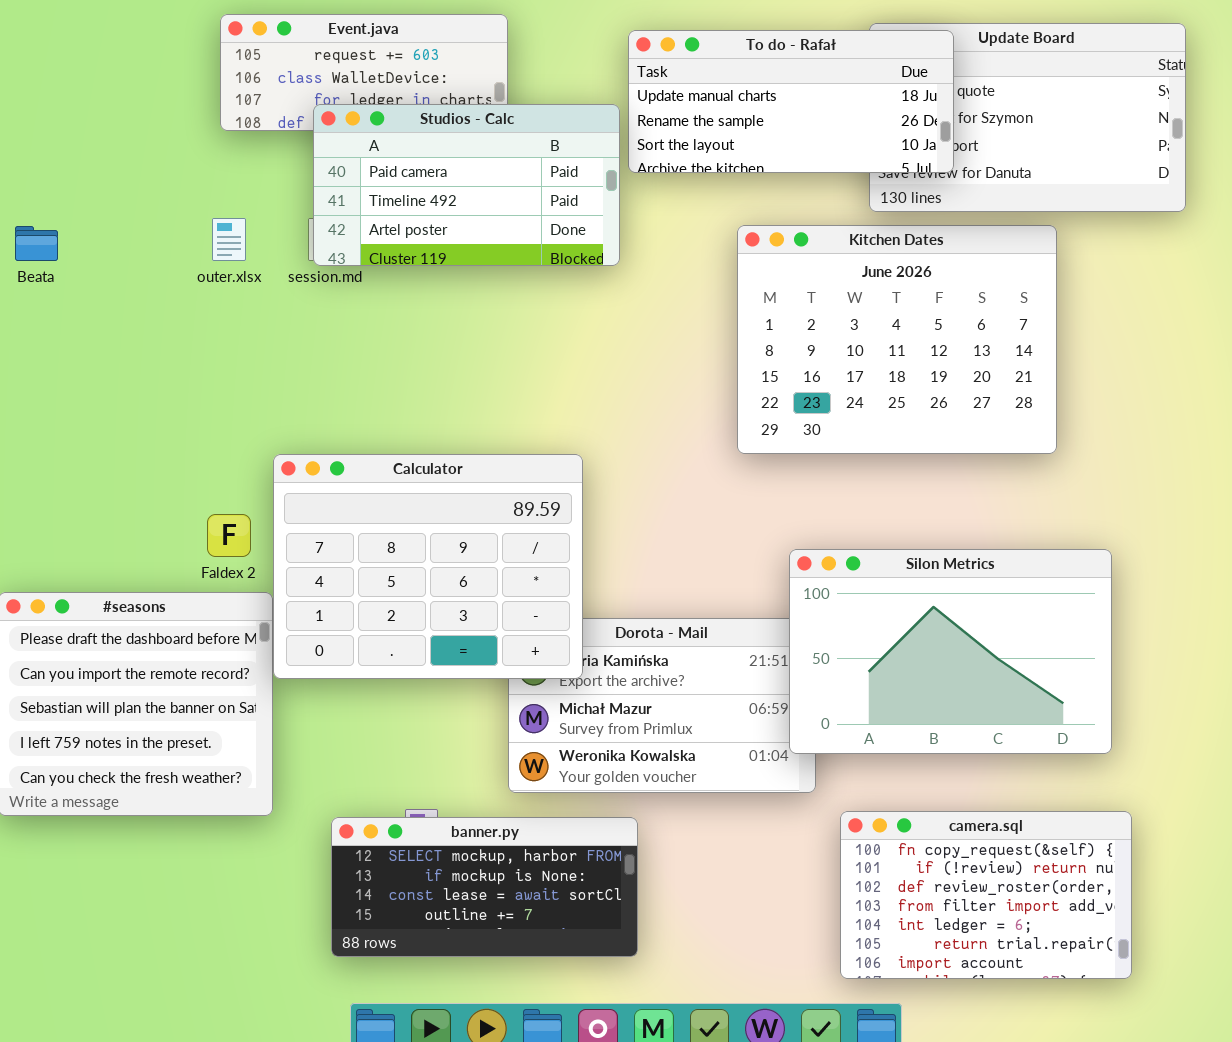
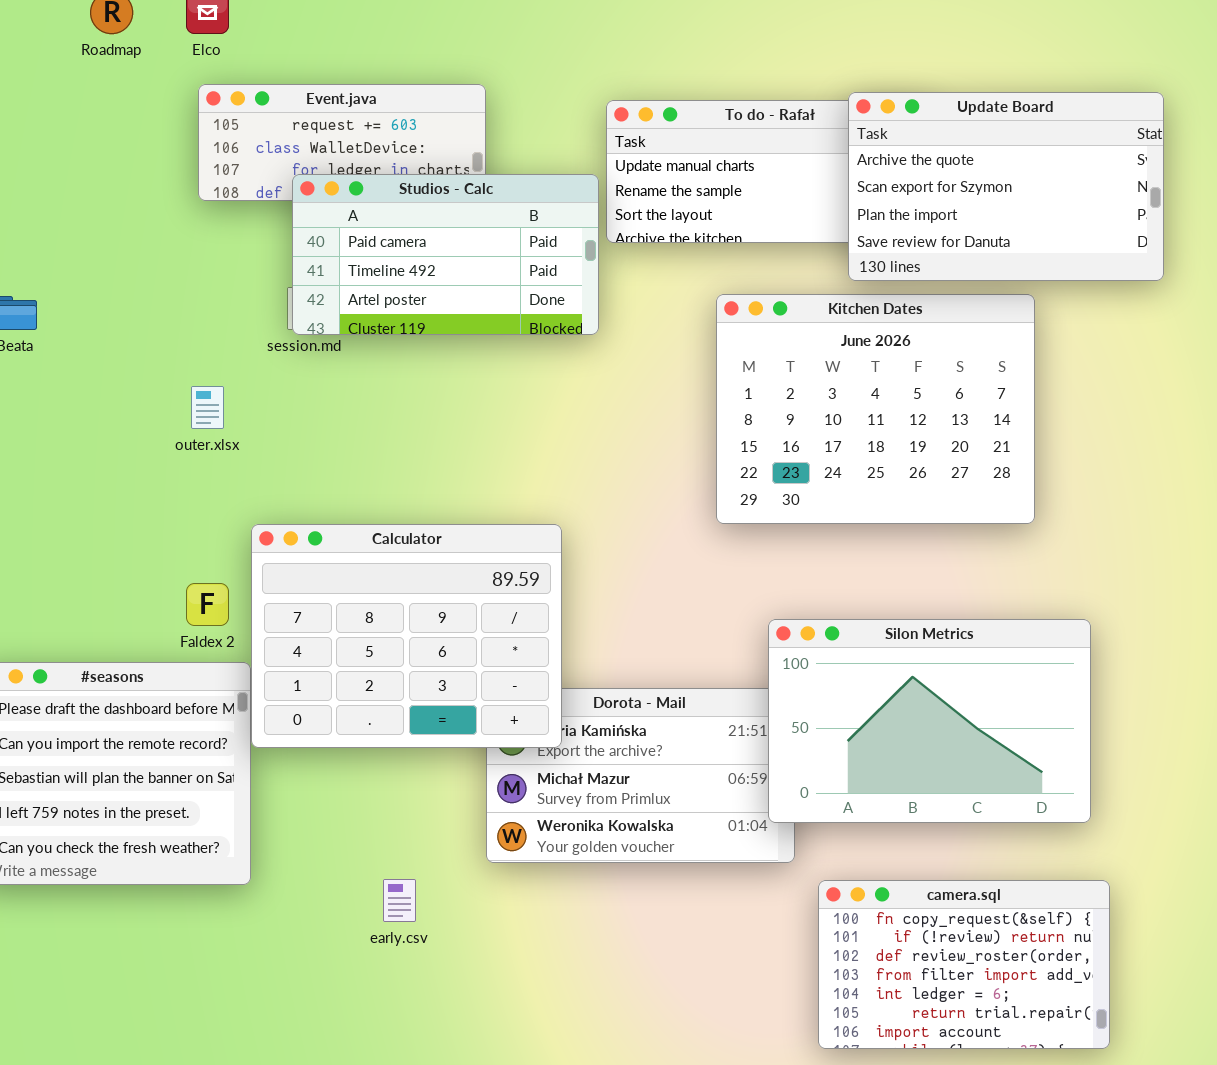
Update Board: [869,23,1186,212] -> [848,92,1164,281], raised
outer.xlsx: [212,218,246,261] -> [191,386,224,429], moved
banner.py: [331,817,638,957] -> none, closed

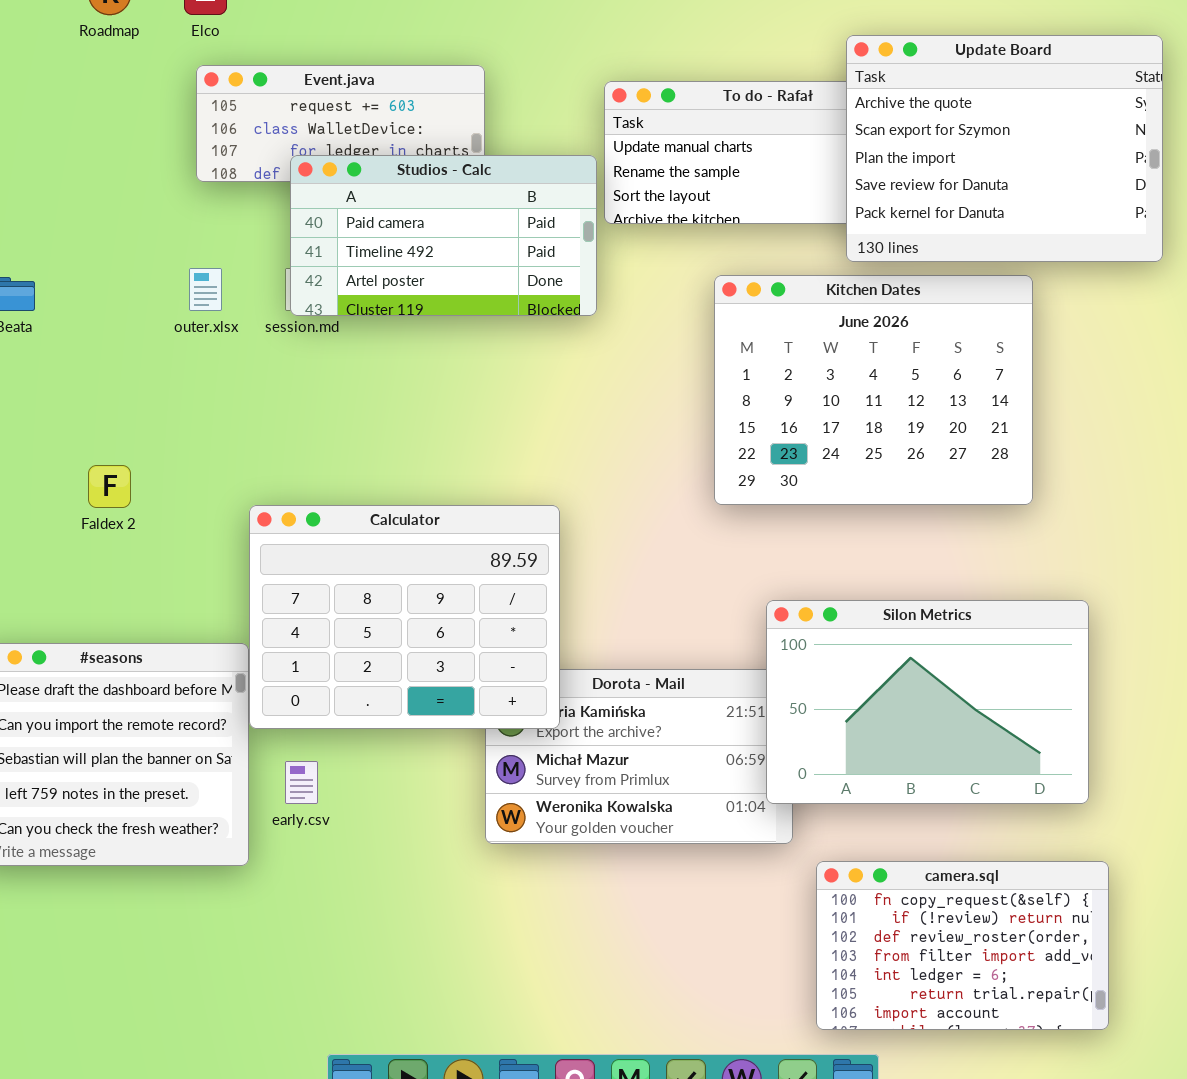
Update Board: [848,92,1164,281] -> [846,35,1163,262], resized
outer.xlsx: [191,386,224,429] -> [189,268,222,311], moved
Faldex 2: [186,583,229,626] -> [88,465,131,508], moved
early.csv: [383,879,416,922] -> [285,761,318,804], moved

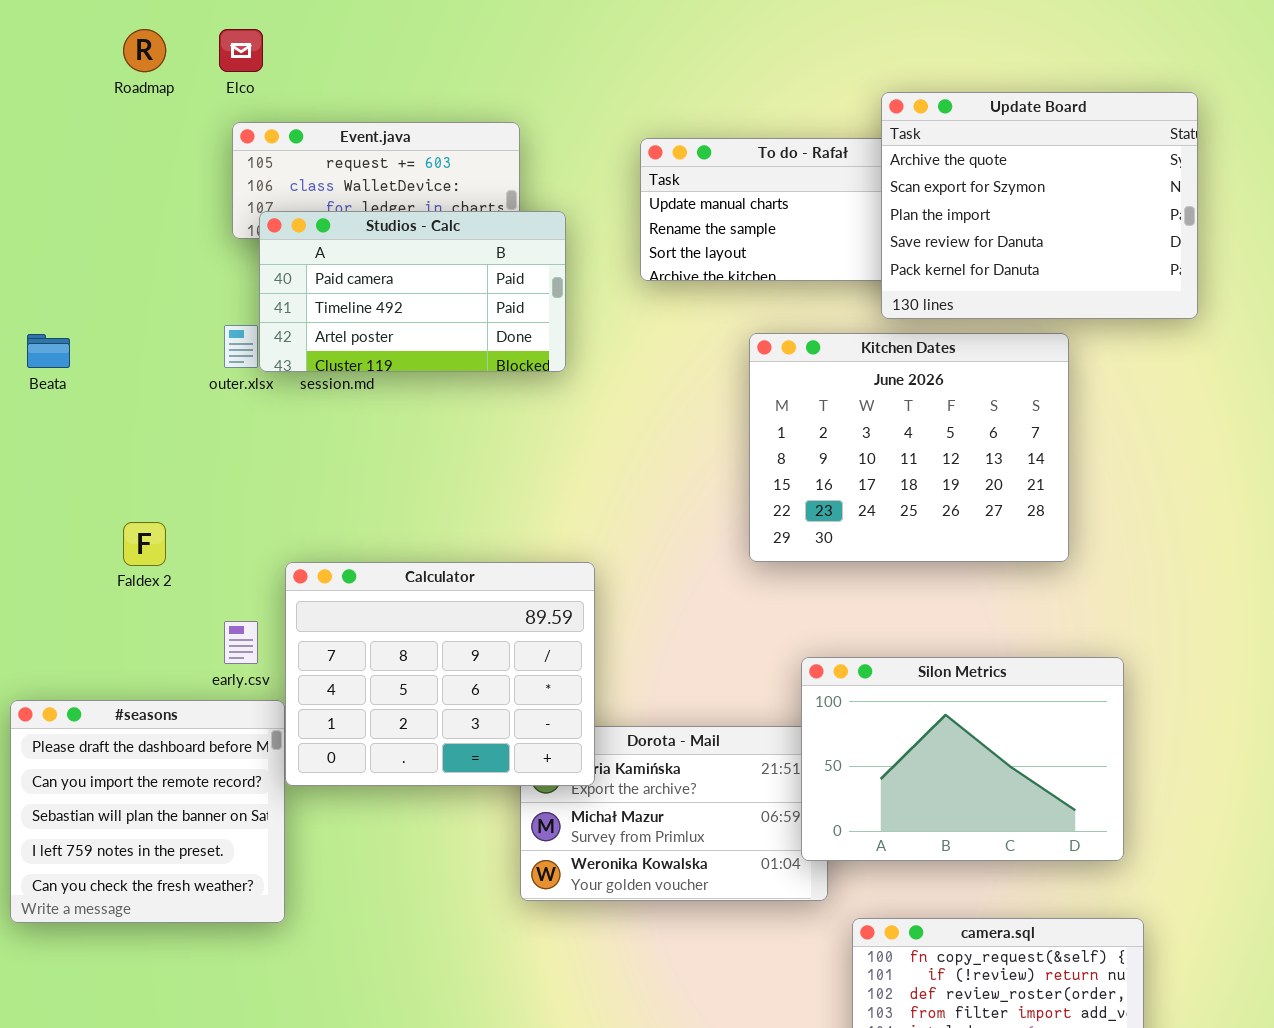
Studios - Calc: [290,155,597,316] -> [259,211,566,372], moved
early.csv: [285,761,318,804] -> [224,621,258,664], moved

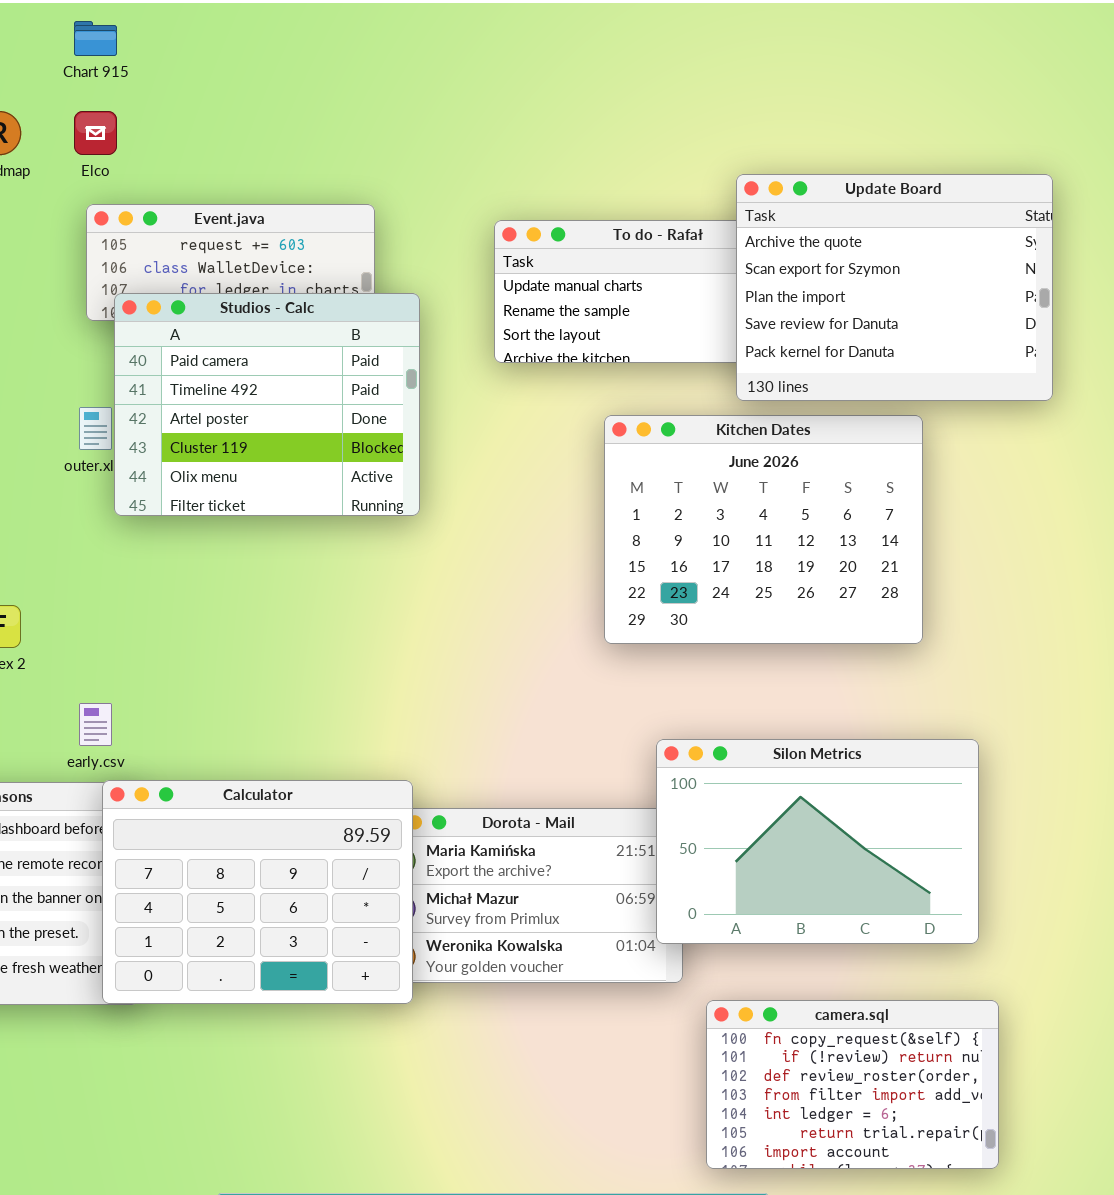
Studios - Calc: [259,211,566,372] -> [114,293,420,516], resized
Calculator: [285,562,595,786] -> [102,780,413,1004], moved

